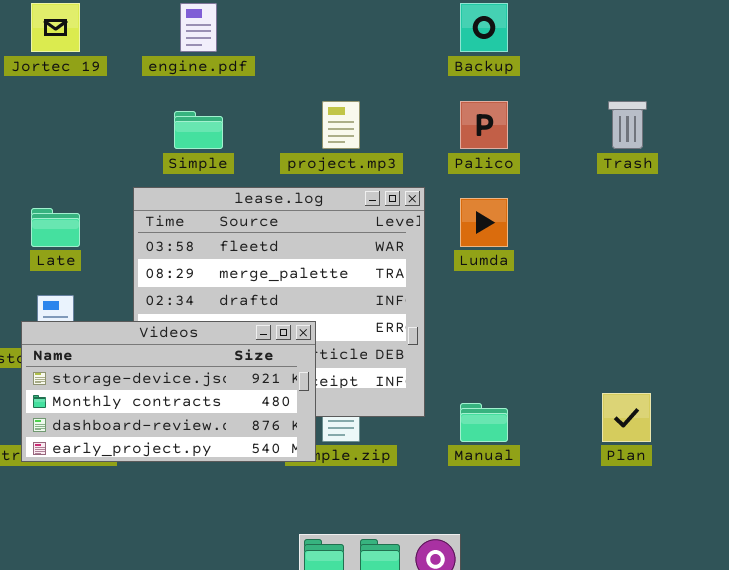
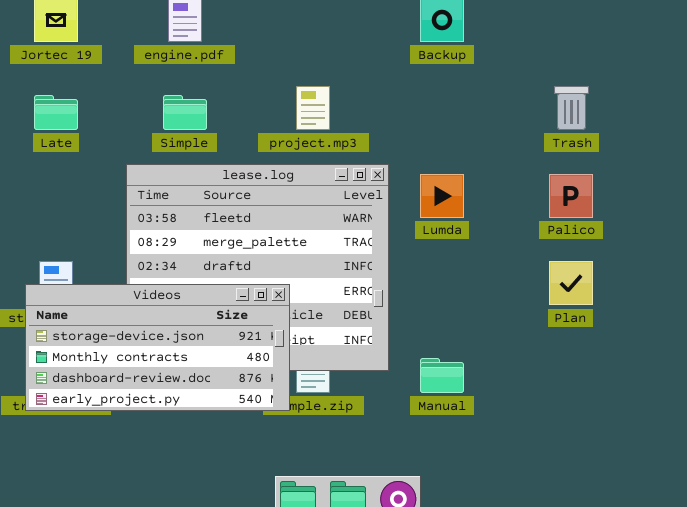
Palico: [460,101,508,149] -> [549,174,593,218], moved
Late: [31,208,80,247] -> [34,95,78,130], moved
Plan: [602,393,651,442] -> [549,261,593,305], moved

